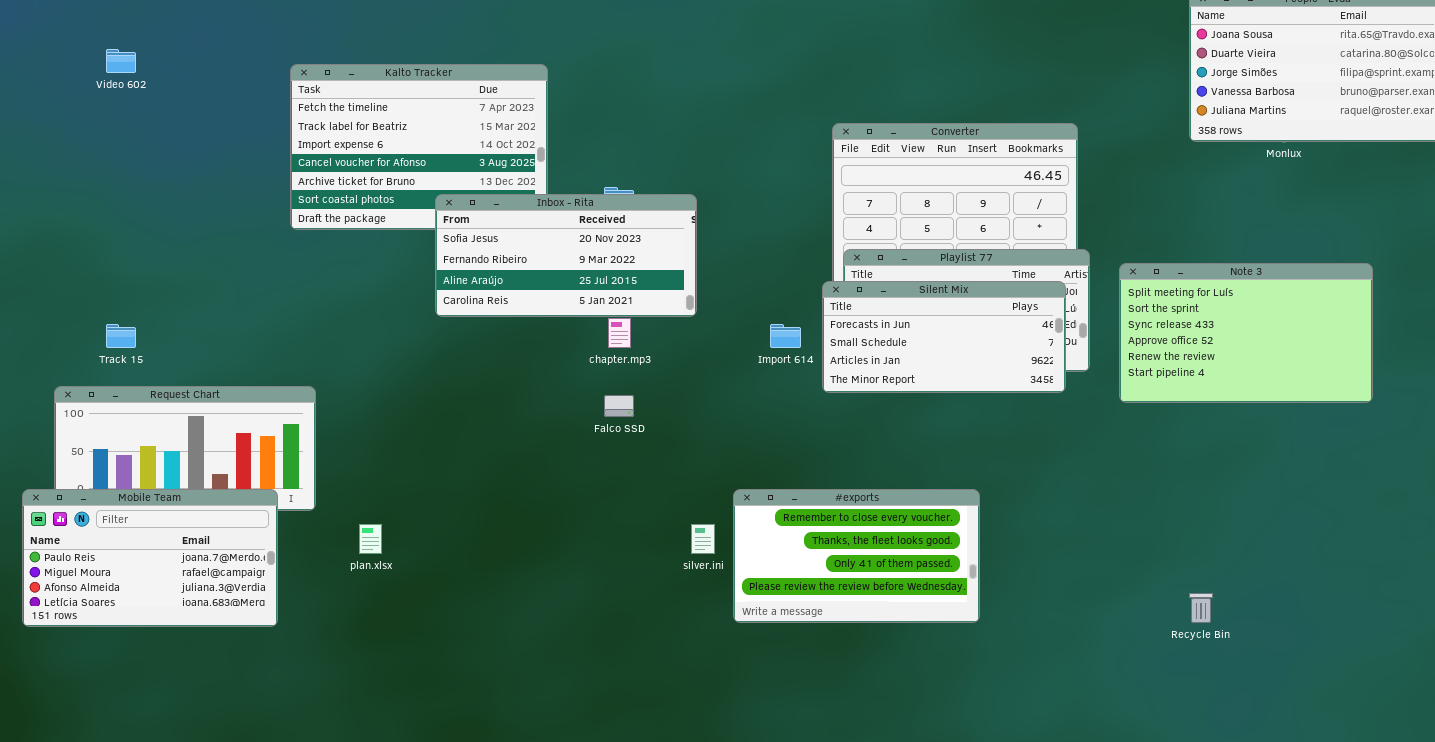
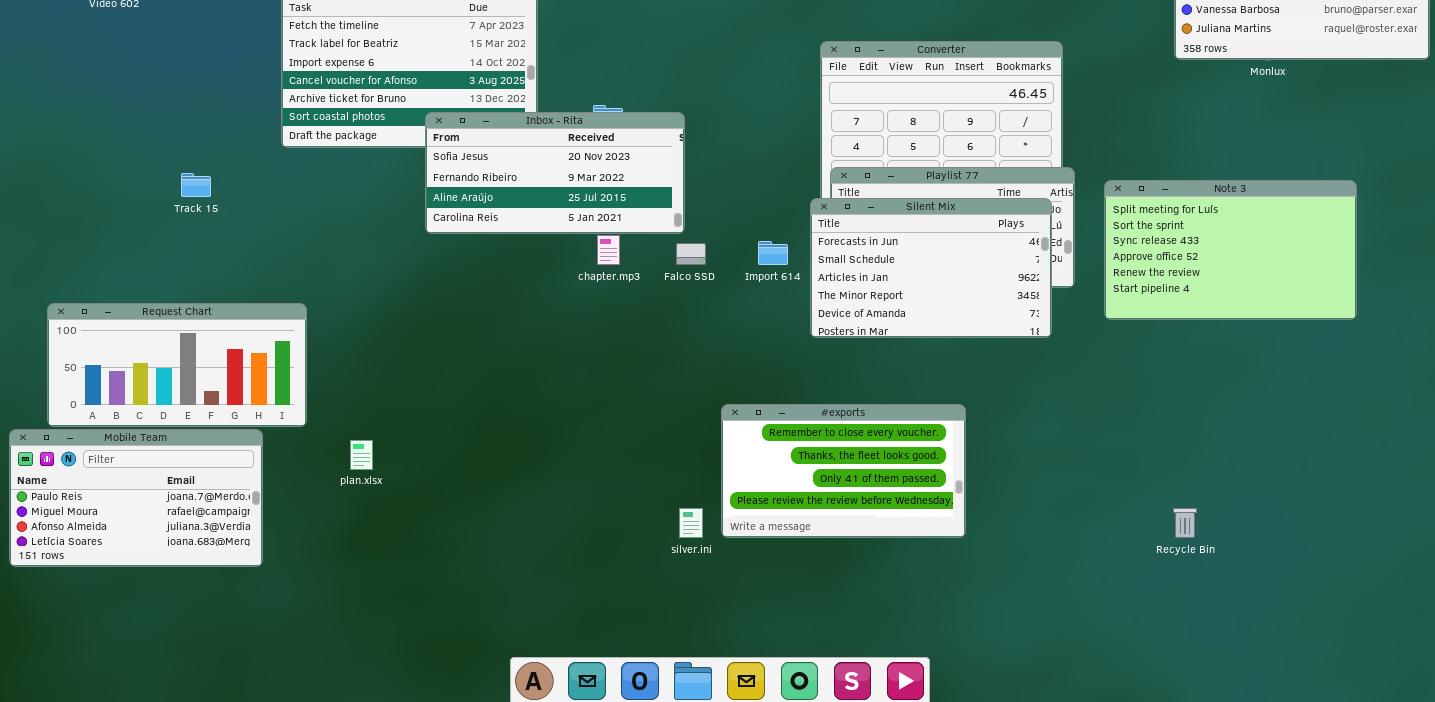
Silent Mix: [822,281,1066,393] -> [810,198,1052,338], resized
Track 15: [106,324,136,348] -> [181,173,211,197], moved
Falco SSD: [604,395,634,417] -> [676,243,706,265], moved
Mobile Team: [22,489,278,627] -> [9,429,263,567], moved
silver.ini: [691,524,715,554] -> [679,508,703,538], moved

